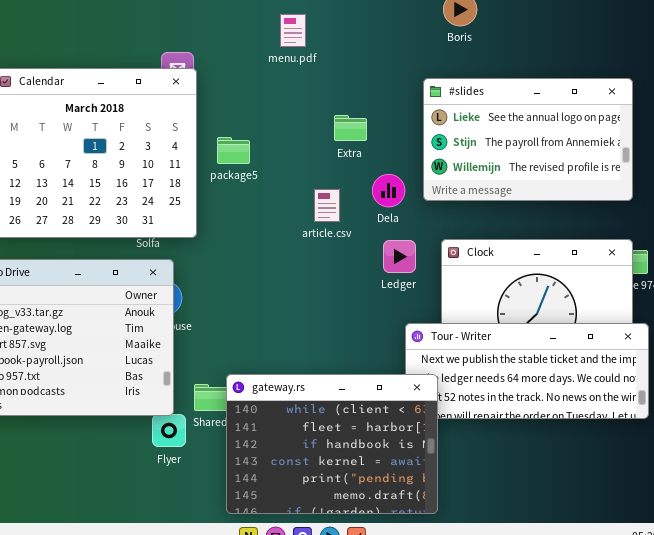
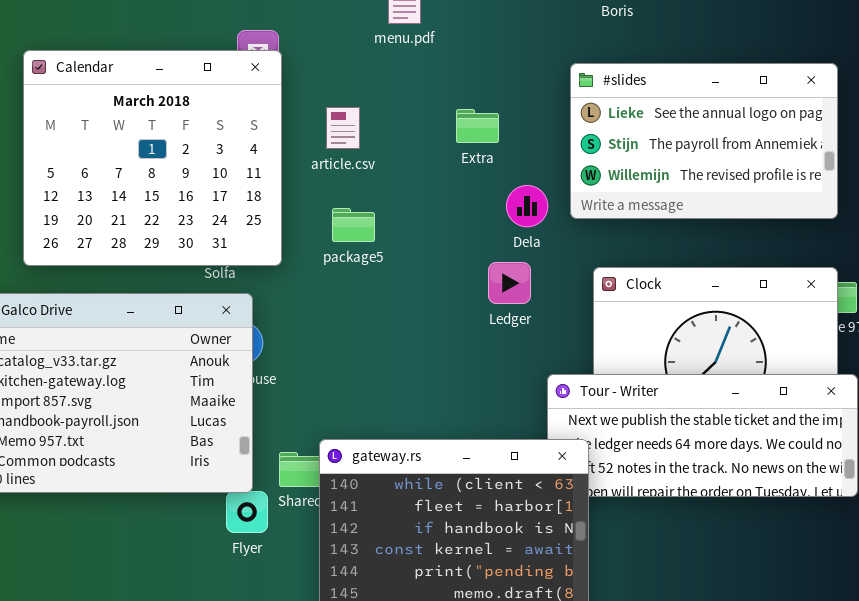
package5: [217,137,250,164] -> [332,208,375,242], moved
article.csv: [314,189,340,222] -> [326,107,360,149], moved
Ledger: [383,240,416,273] -> [488,262,531,304], moved

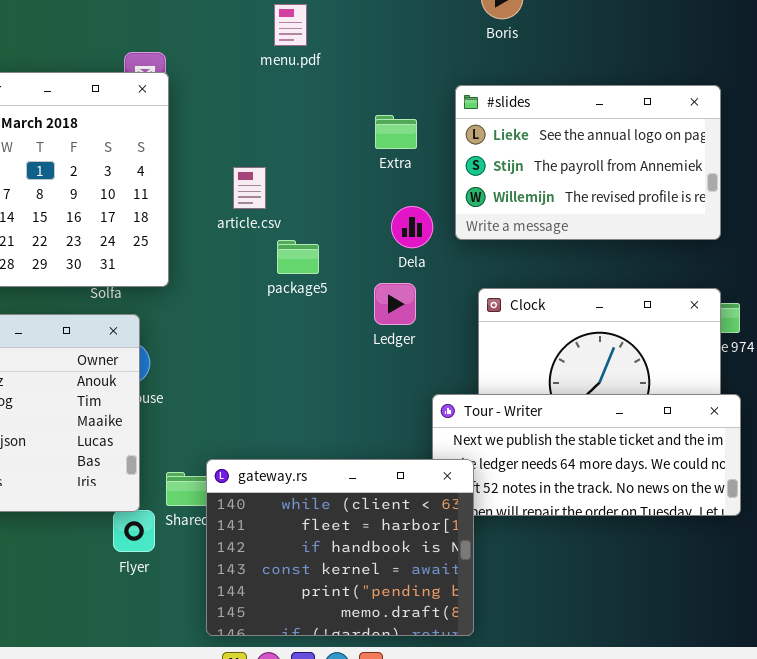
article.csv: [326,107,360,149] -> [233,167,266,209], moved
Extra: [456,109,499,143] -> [375,115,417,149], moved
package5: [332,208,375,242] -> [277,240,319,274], moved

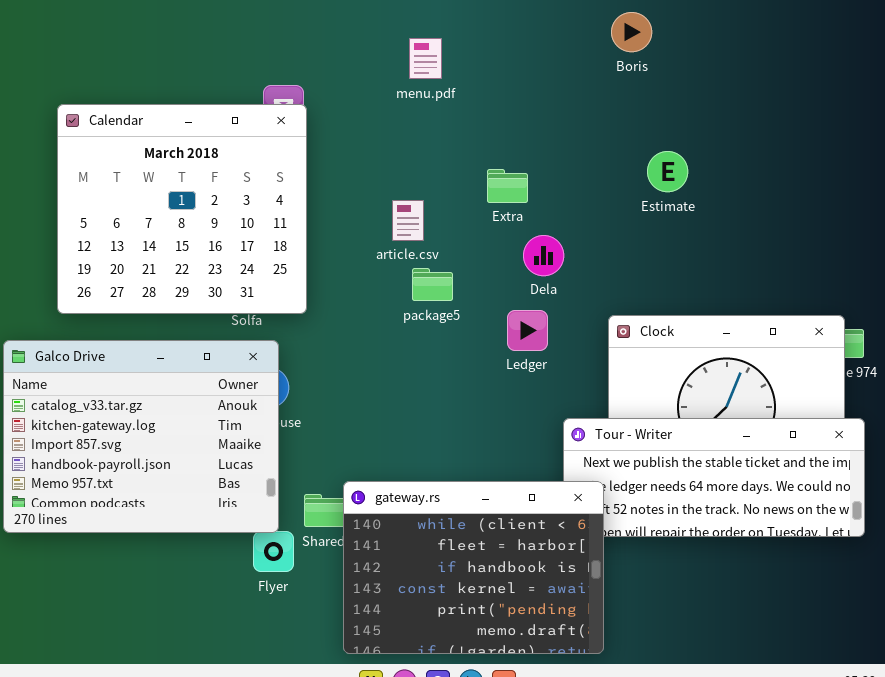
#slides: [455,85,721,240] -> none, closed
Extra: [375,115,417,149] -> [487,169,528,203], moved
article.csv: [233,167,266,209] -> [392,200,424,241], moved

